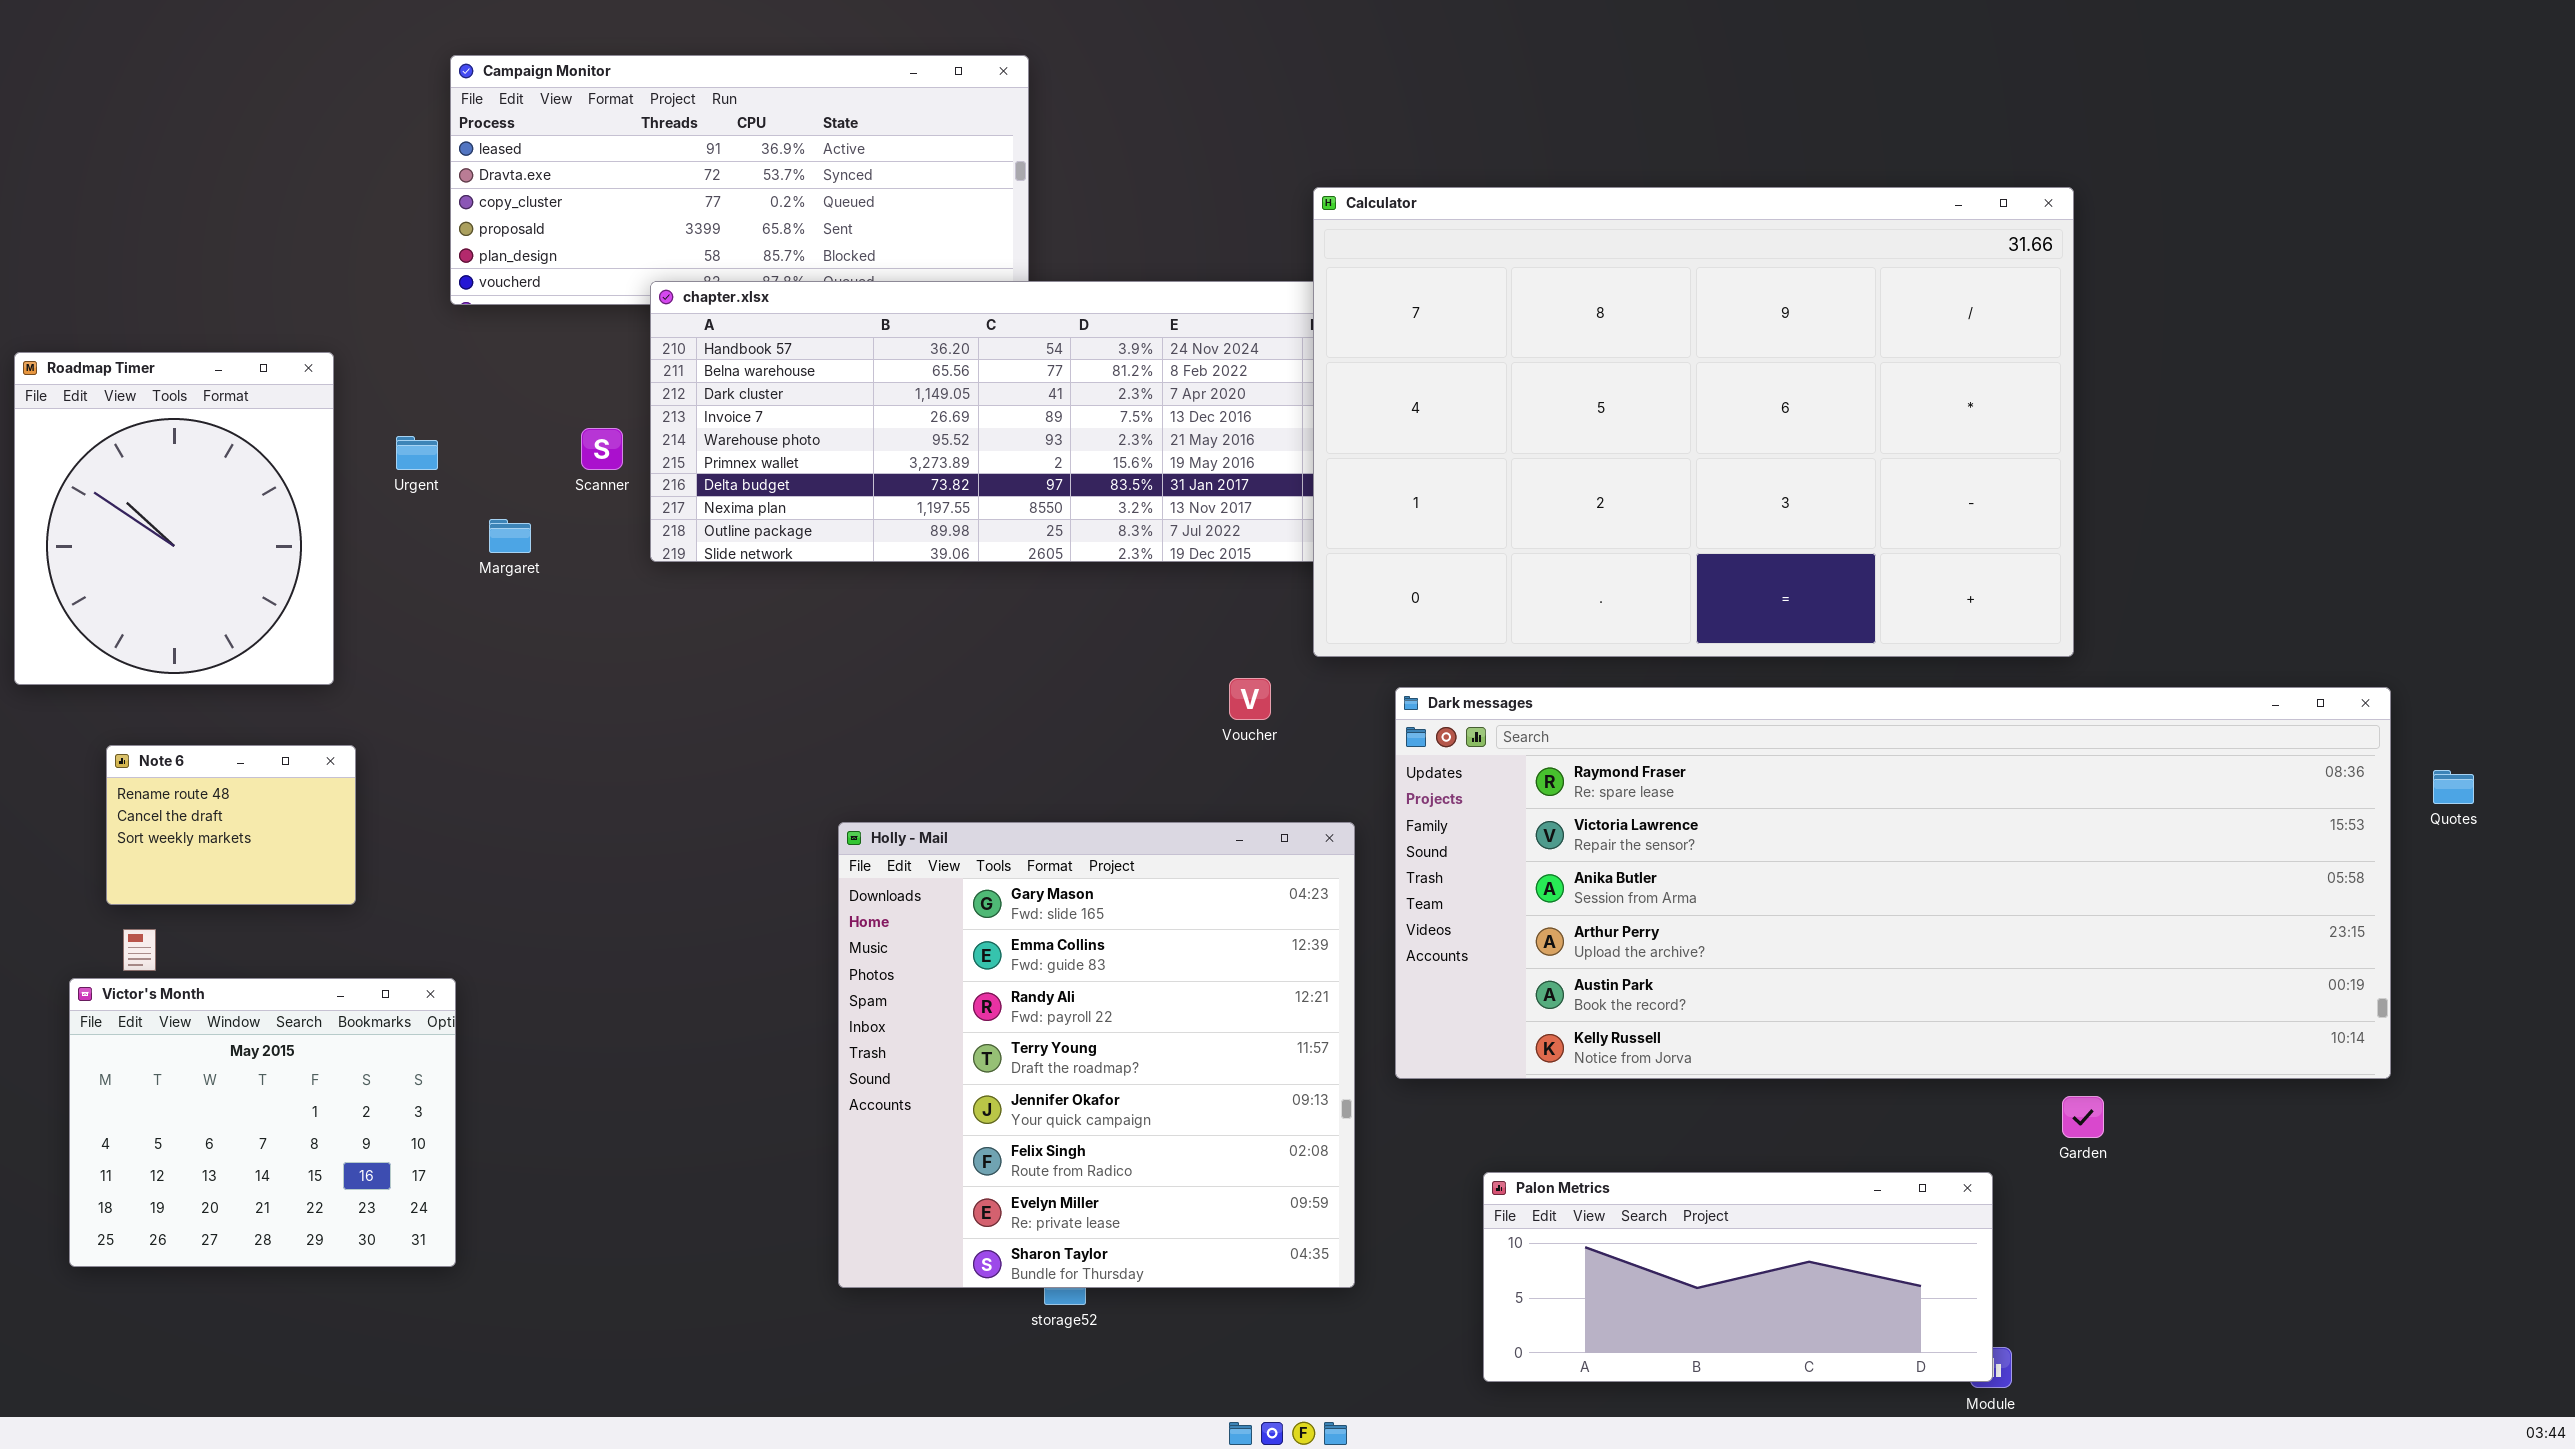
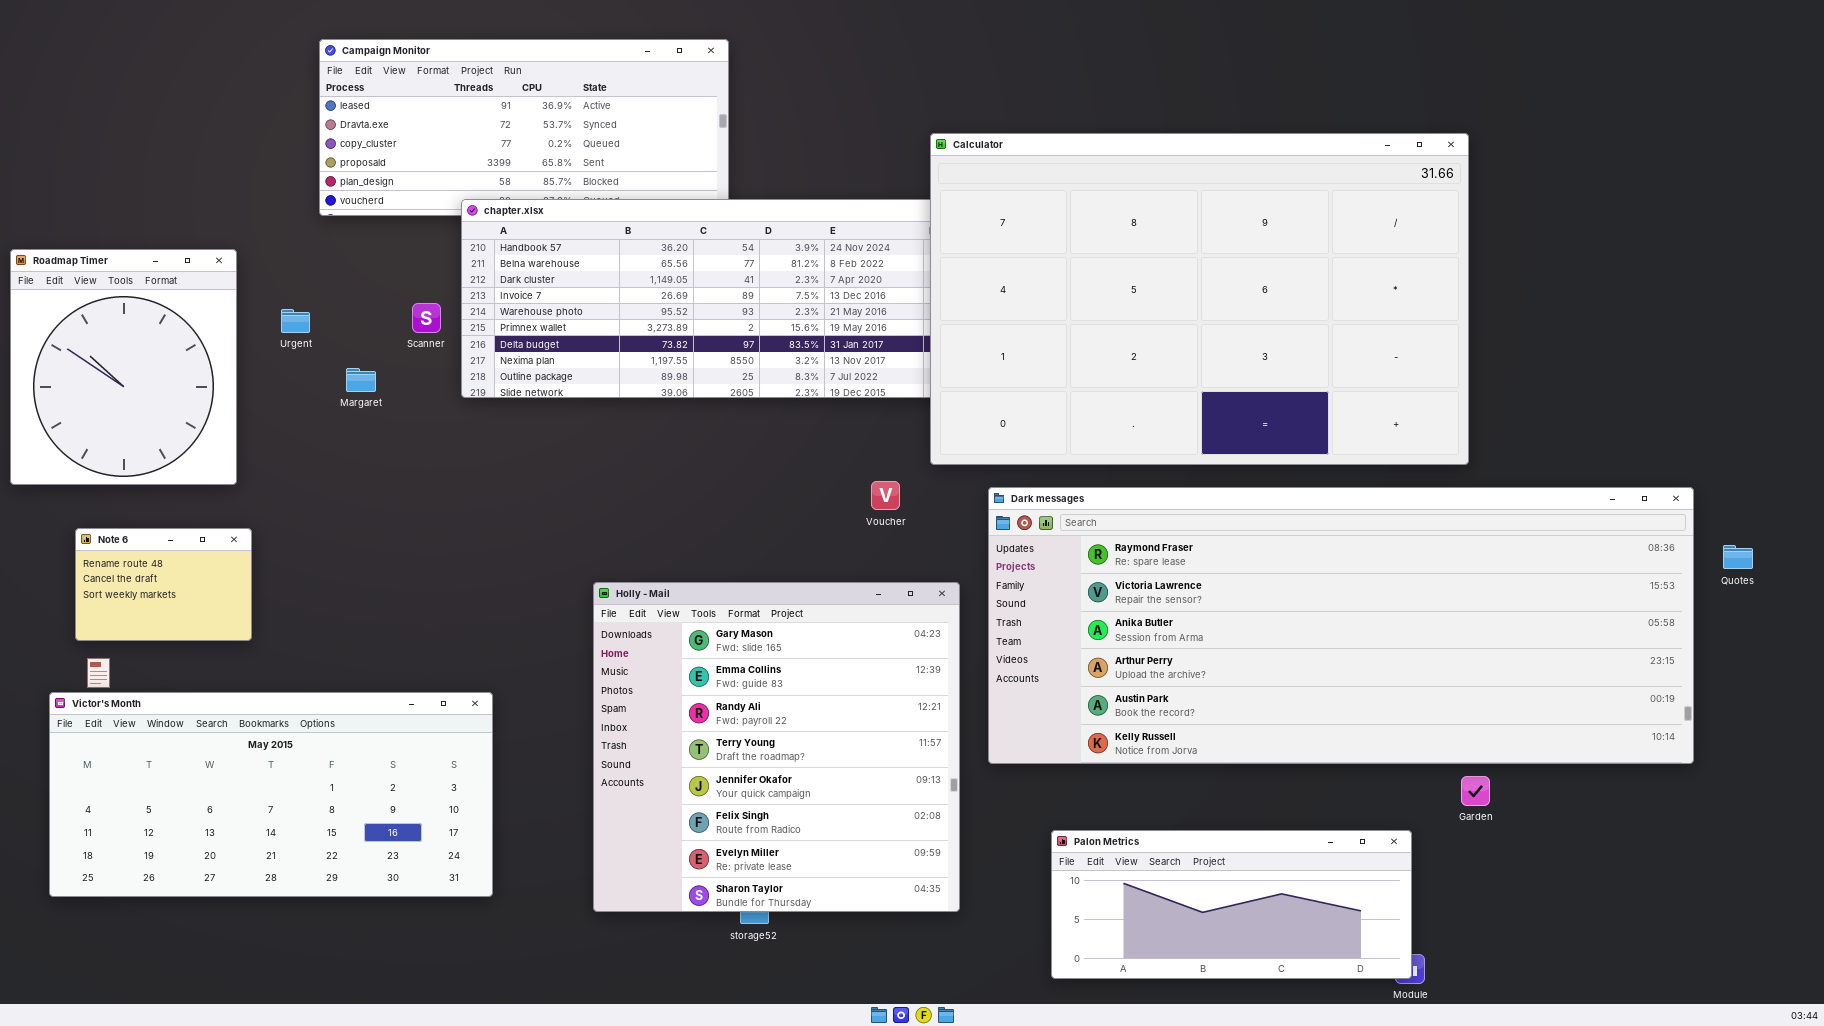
Victor's Month: [69,978,456,1267] -> [49,692,493,897], resized

